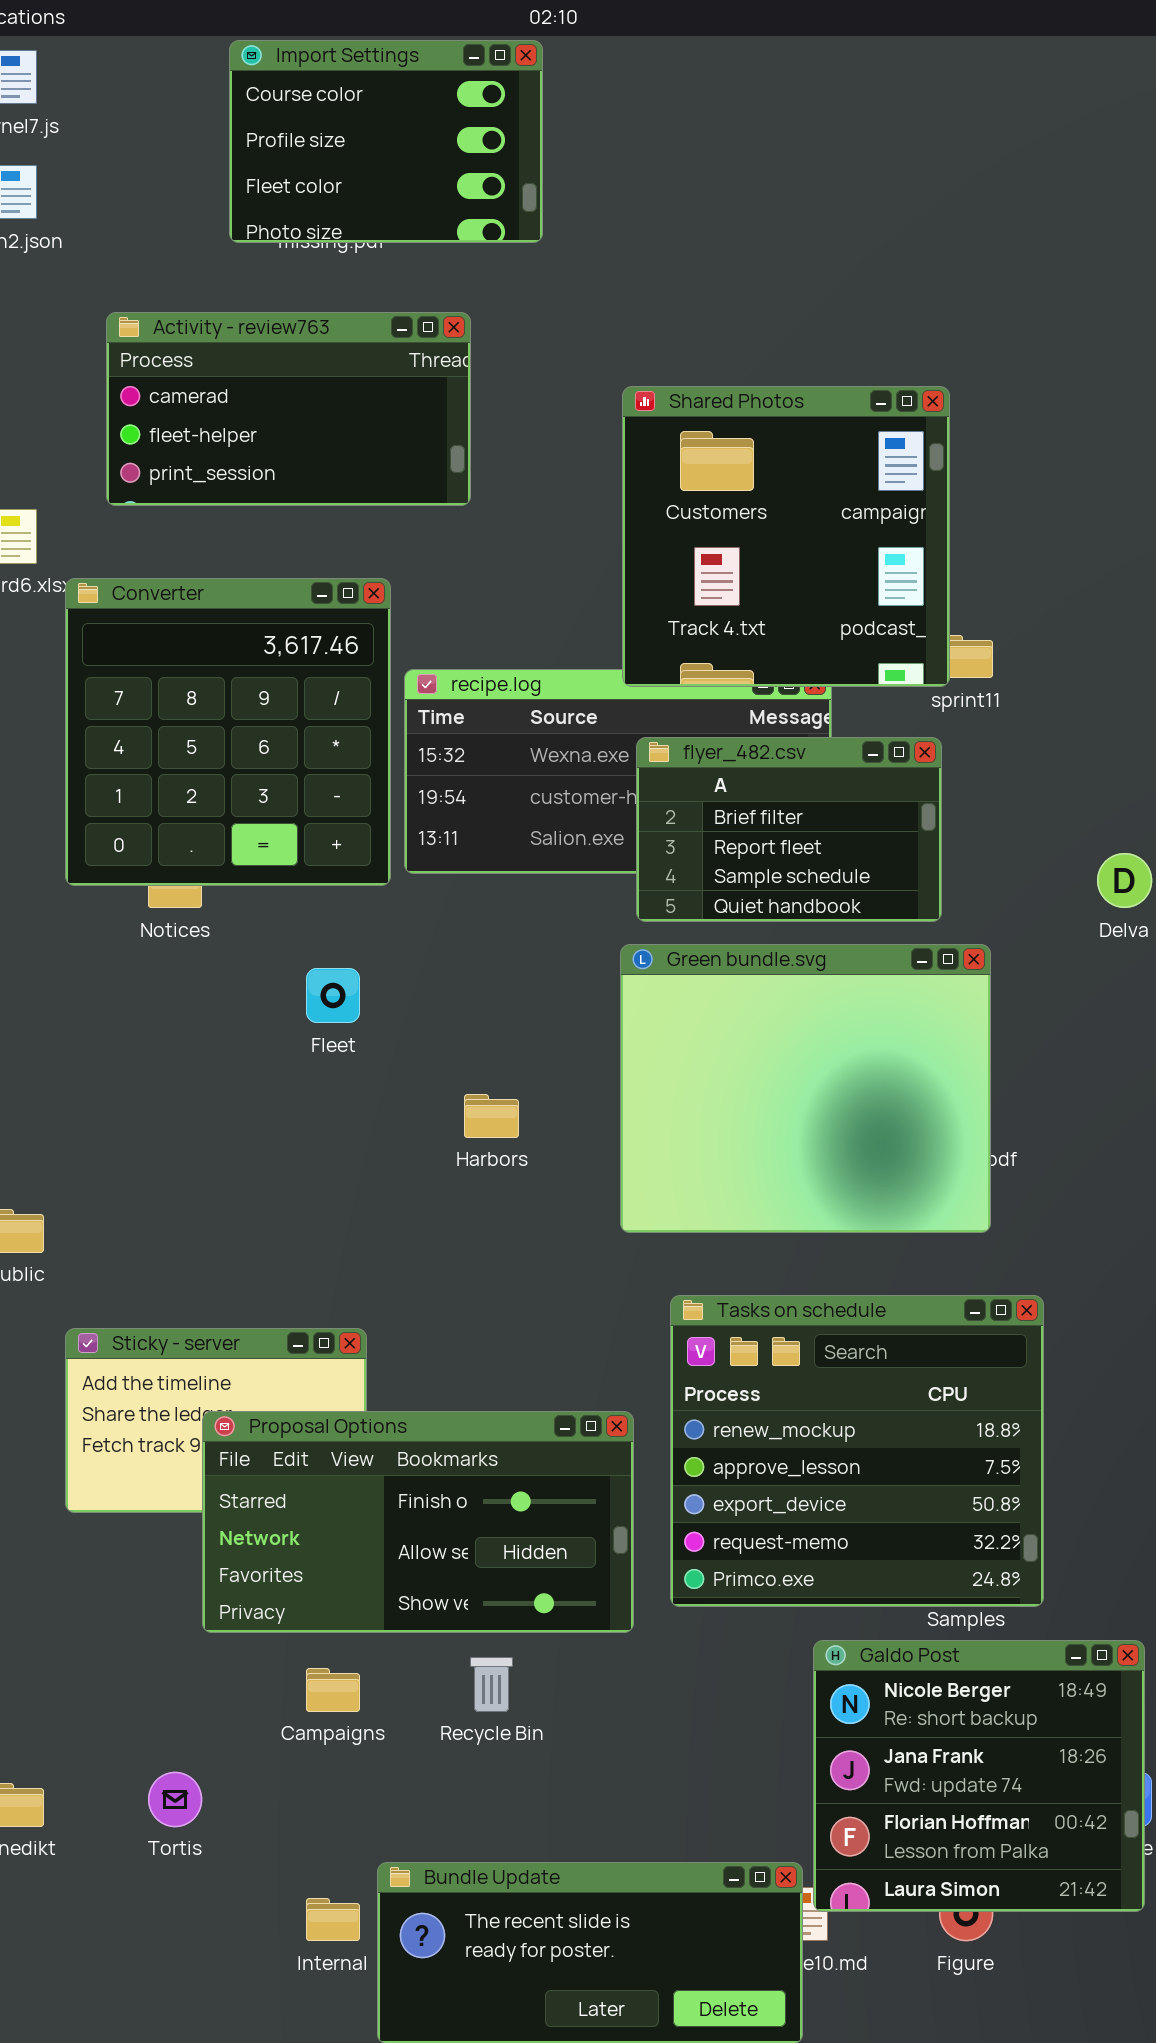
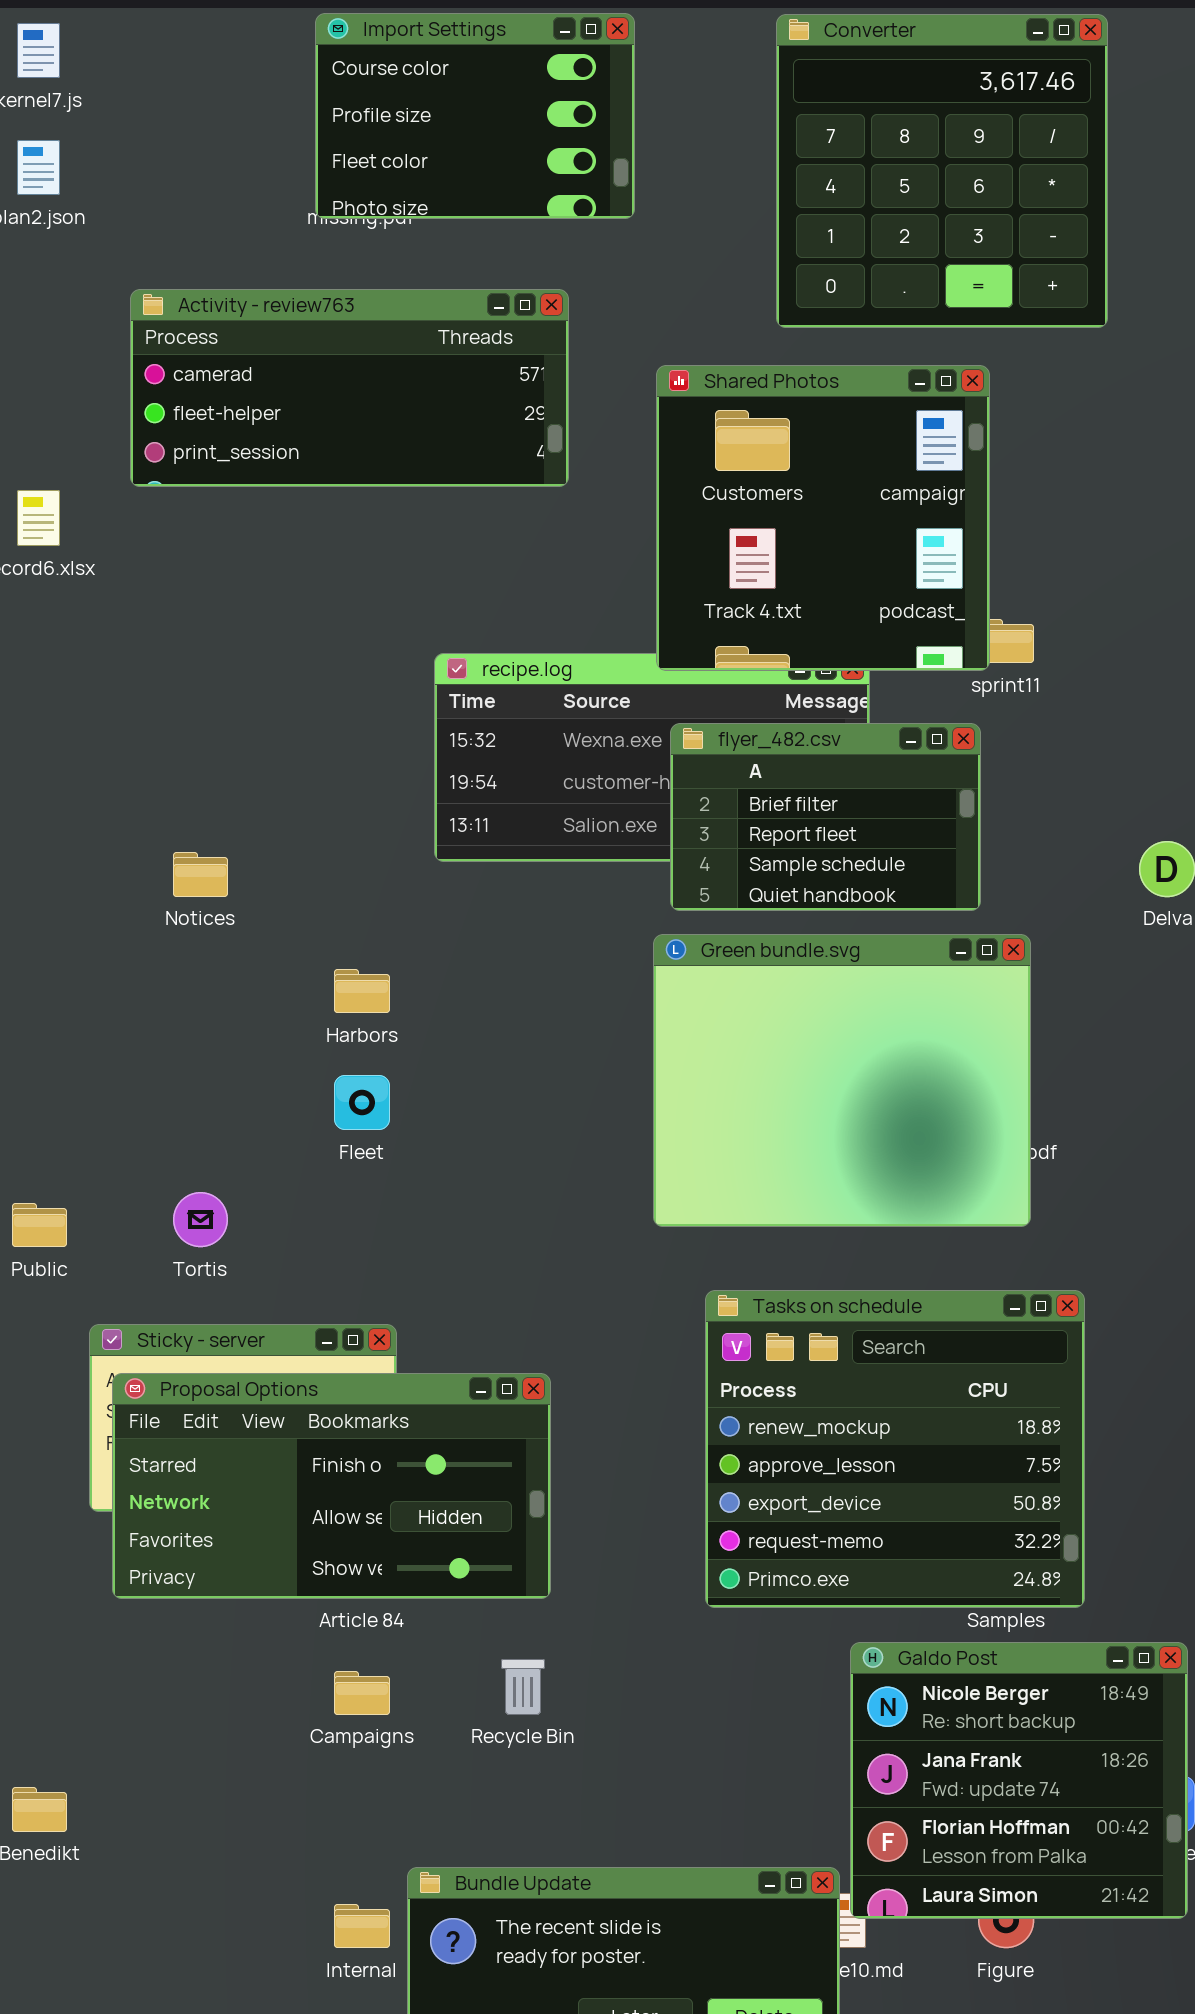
Import Settings: [229,40,543,243] -> [315,13,635,219], moved
Activity - review763: [106,312,471,506] -> [130,289,569,487], resized
Converter: [65,578,391,886] -> [776,14,1108,328], moved
Fleet: [306,968,360,1023] -> [334,1075,390,1130], moved
Harbors: [464,1094,519,1138] -> [334,969,390,1013], moved
Proposal Options: [202,1411,634,1633] -> [112,1373,551,1599], moved
Tortis: [148,1772,202,1827] -> [173,1192,228,1247], moved

